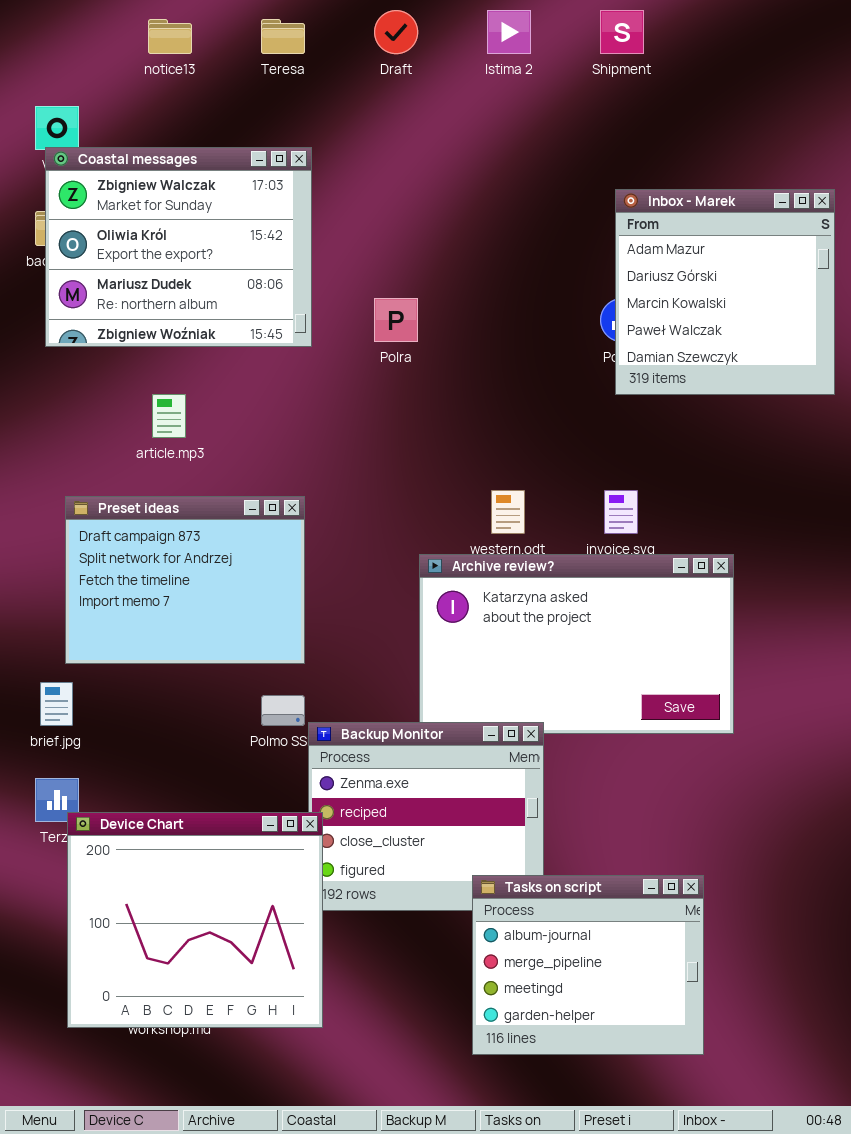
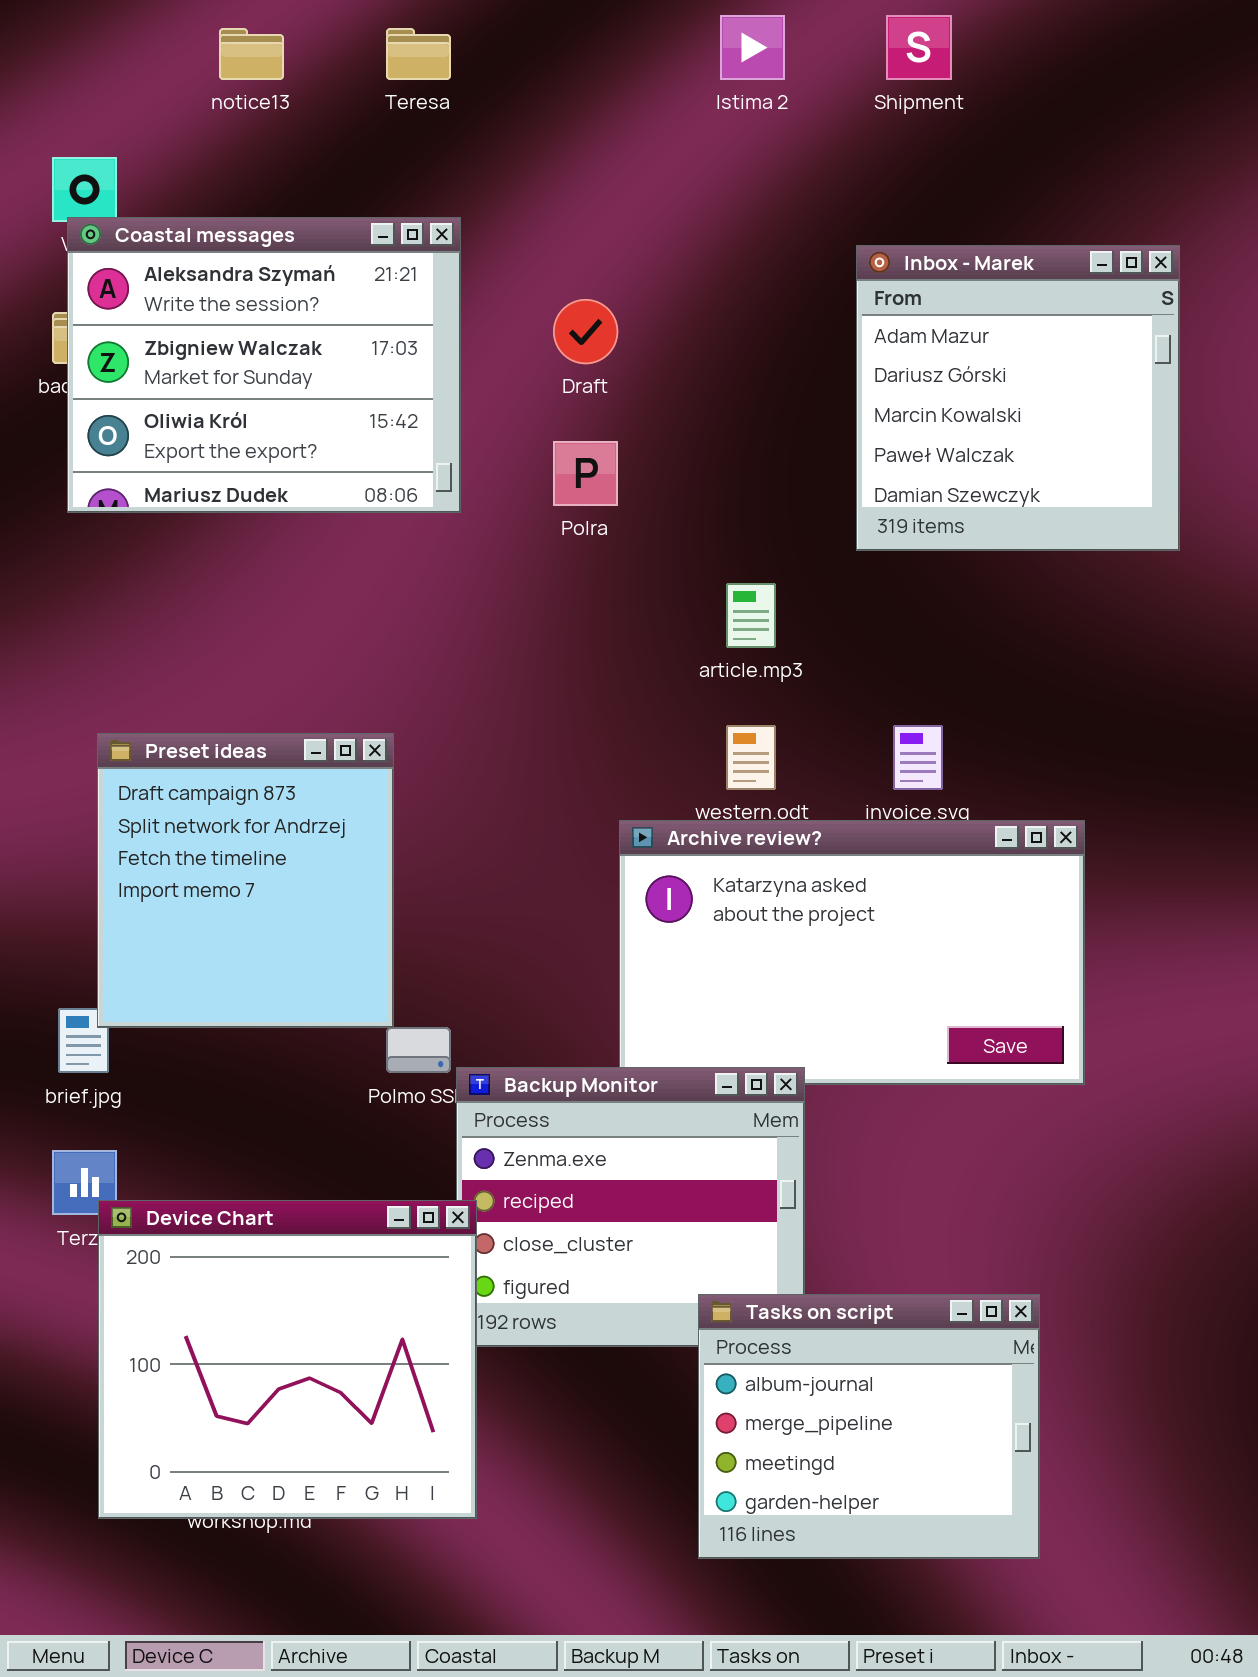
Draft: [374,10,418,54] -> [553,299,618,364], moved
Coastal messages: [45,147,312,347] -> [67,217,461,513], scrolled up 1 row
Inbox - Marek: [615,189,835,395] -> [856,245,1180,551], moved
article.mp3: [152,394,186,438] -> [726,583,776,648], moved
Preset ideas: [65,496,305,664] -> [97,733,394,1028], resized

